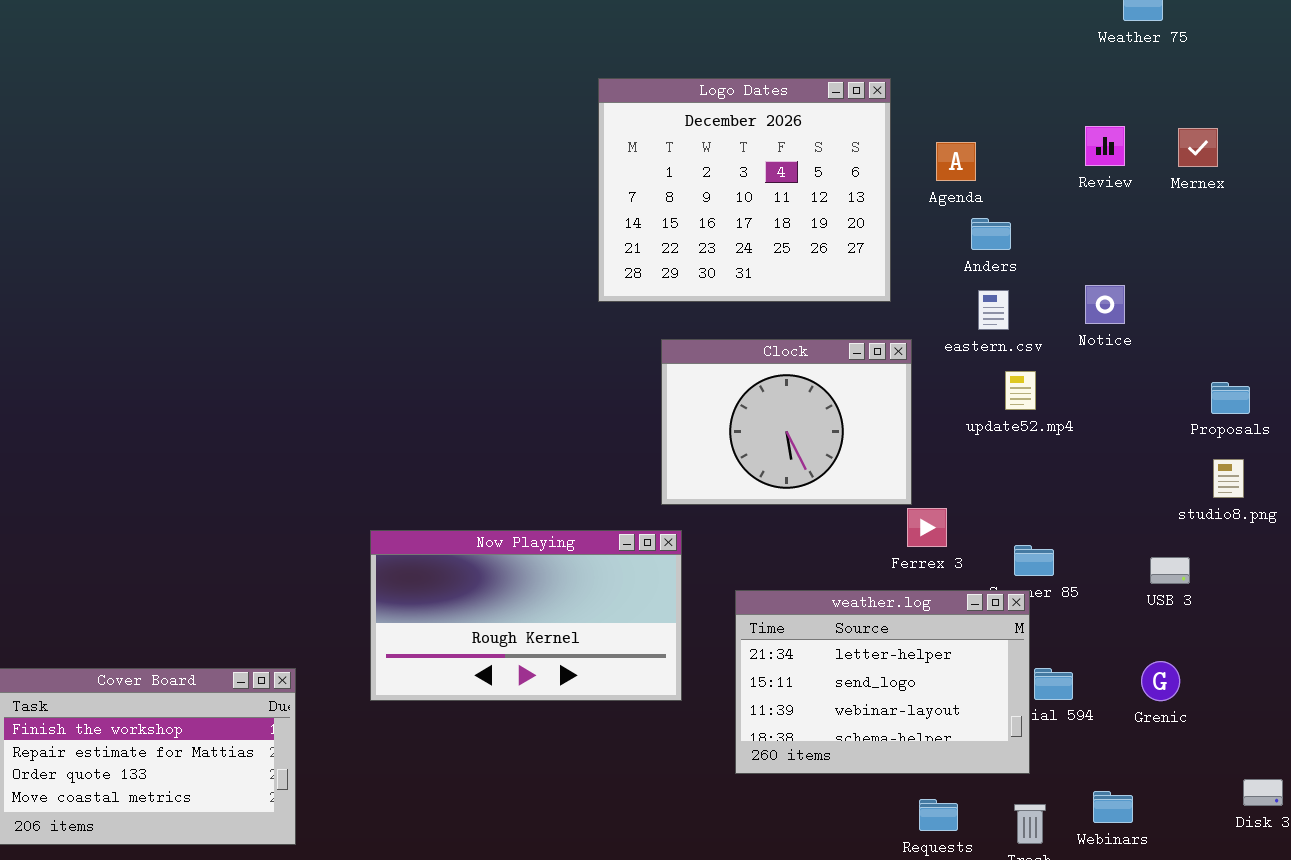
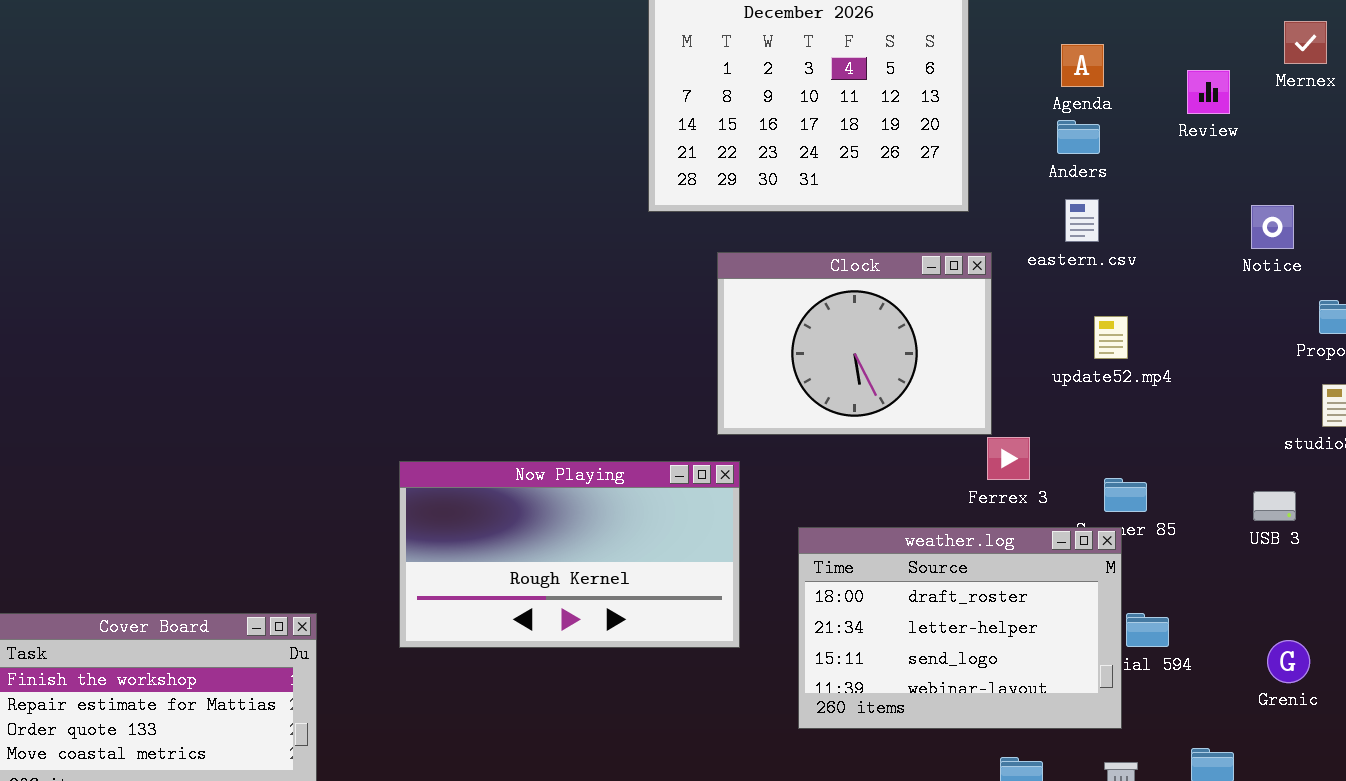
Review: [1085,126,1125,166] -> [1187,70,1230,114], moved
Agenda: [936,142,976,181] -> [1061,44,1104,87], moved
Notice: [1085,285,1125,324] -> [1251,205,1294,249], moved
update52.mp4: [1005,371,1036,410] -> [1094,316,1128,359], moved
weather.log: [735,590,1030,774] -> [798,527,1122,729], scrolled up 1 row
Grenic: [1141,661,1180,701] -> [1267,640,1310,683], moved

